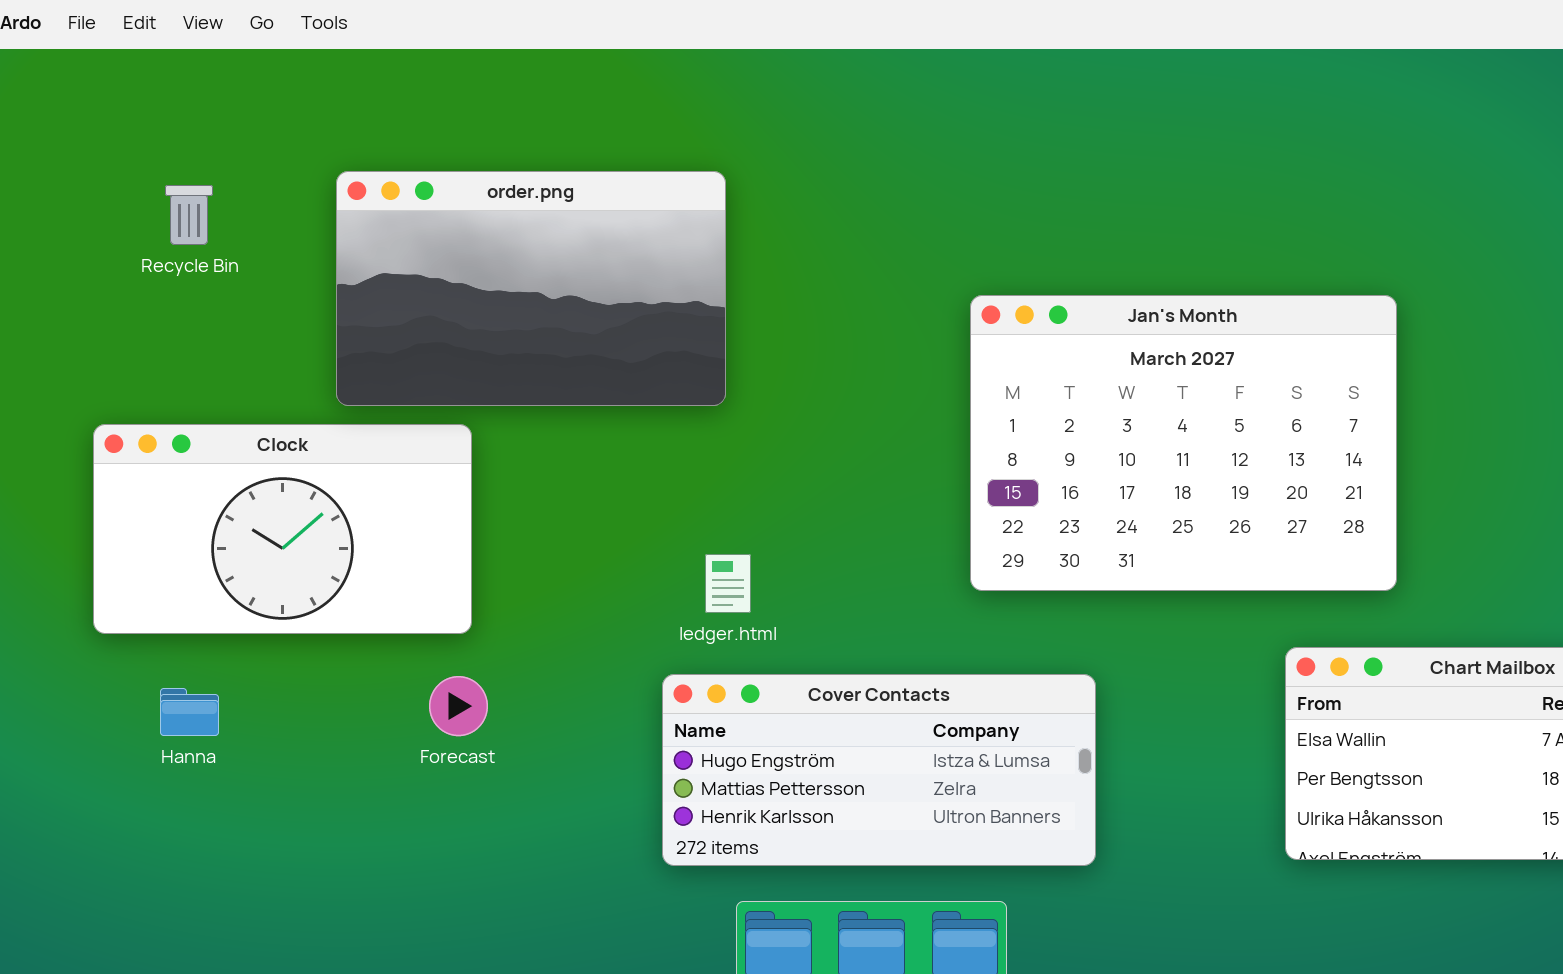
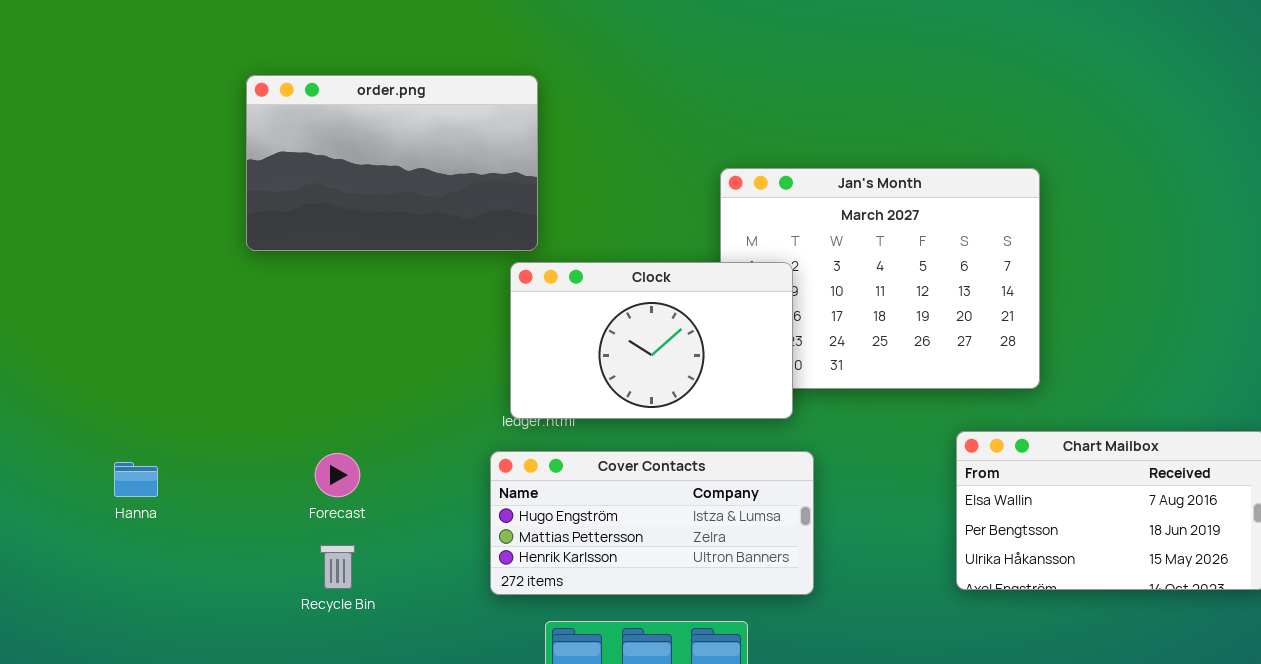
Recycle Bin: [165,185,213,245] -> [320,545,355,589], moved
Clock: [93,424,472,634] -> [510,262,793,419], moved

